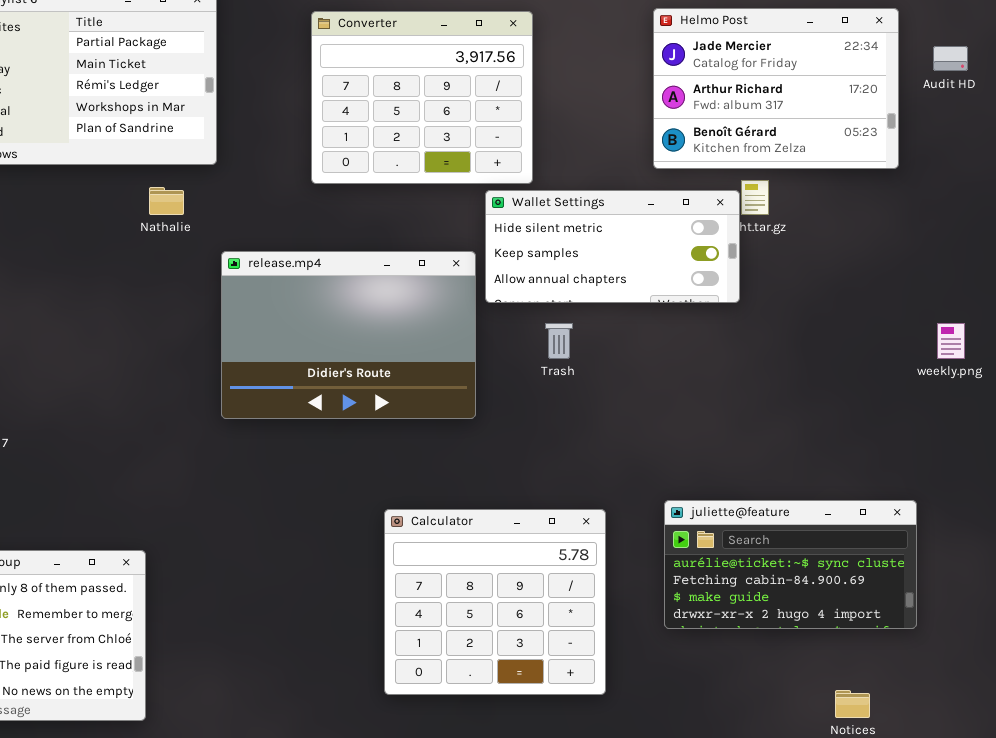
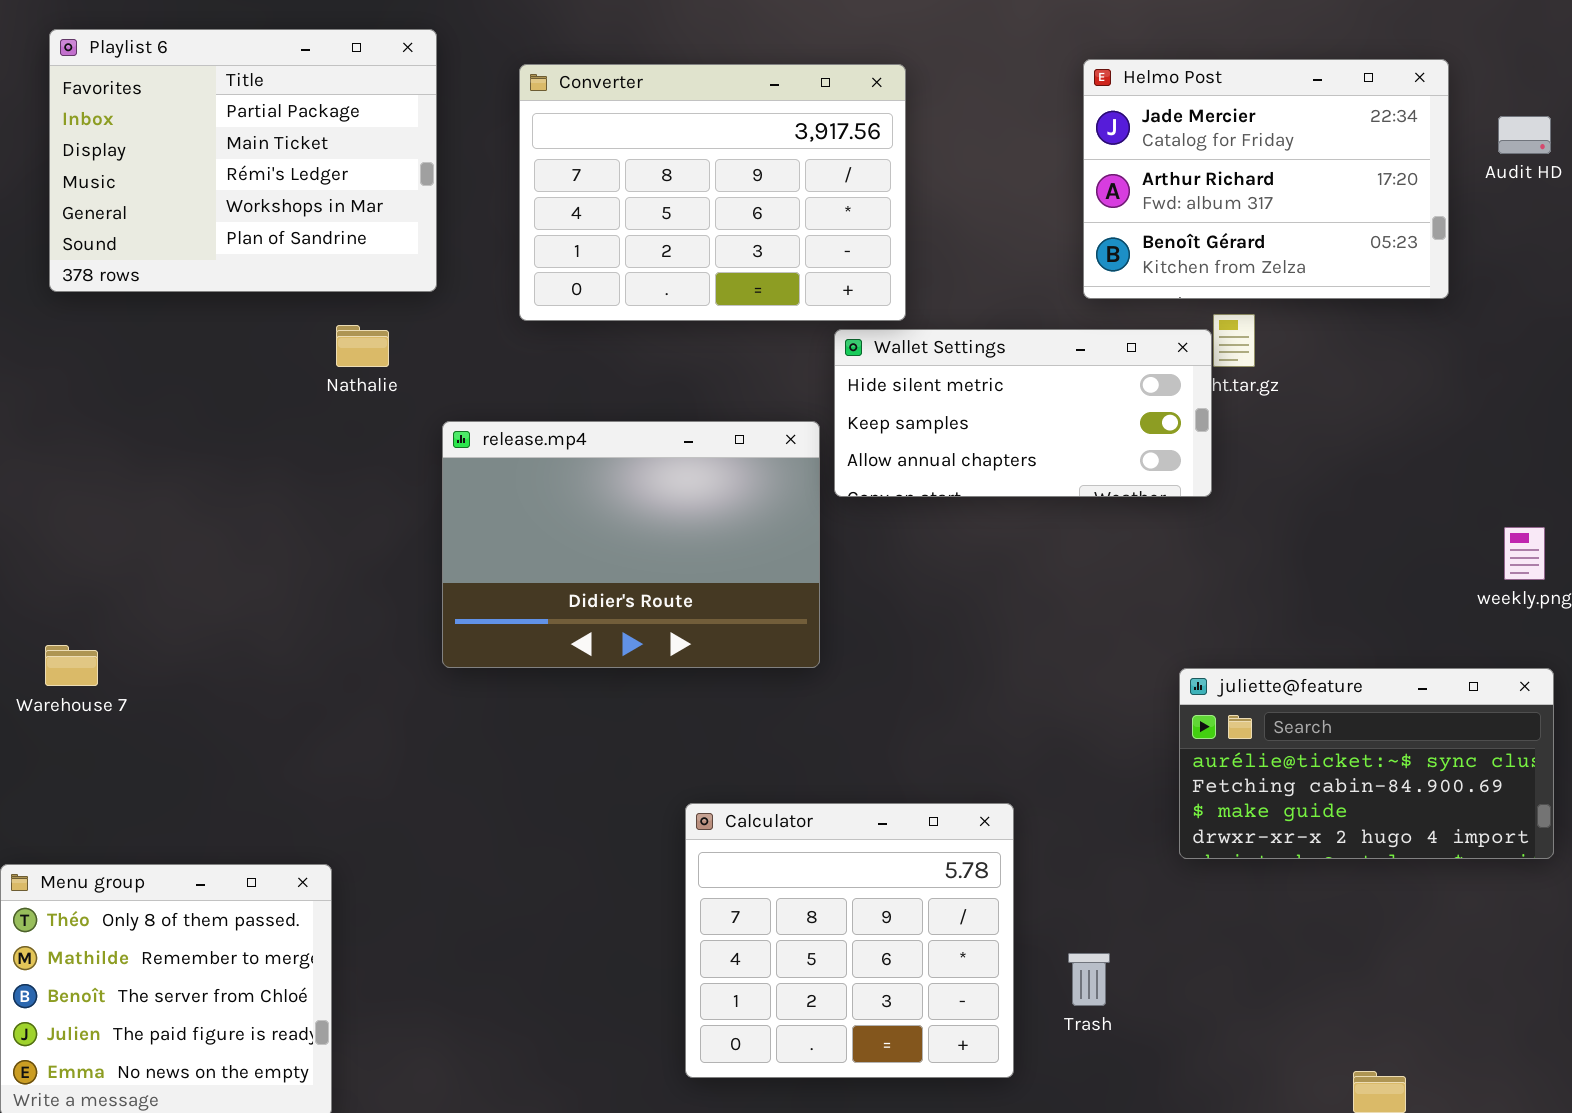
Converter: [311,11,533,184] -> [519,64,906,321], resized
Trash: [545,323,573,359] -> [1068,953,1110,1006], moved
juliette@feature: [664,500,917,629] -> [1179,668,1554,859], moved

